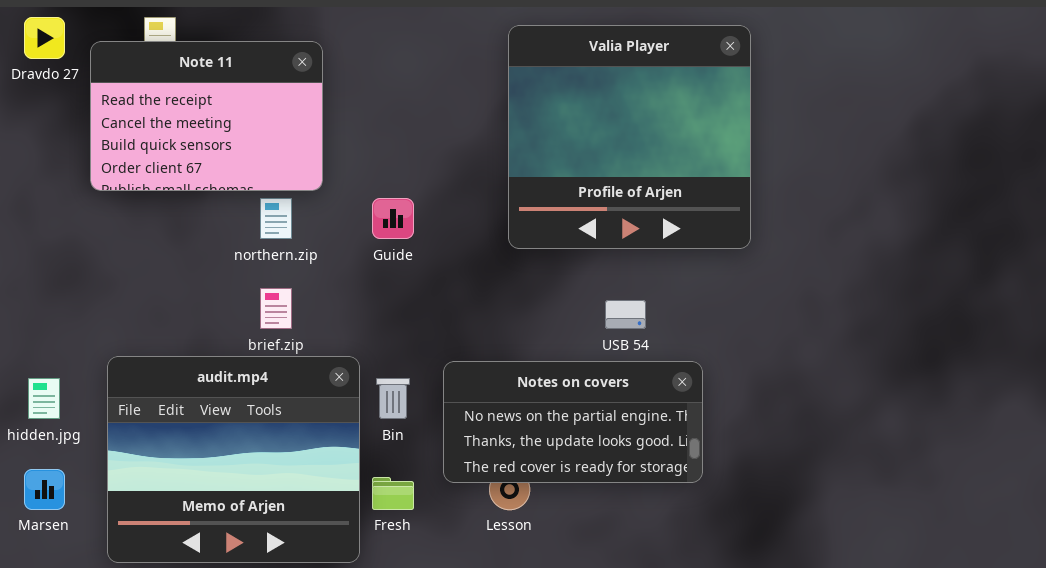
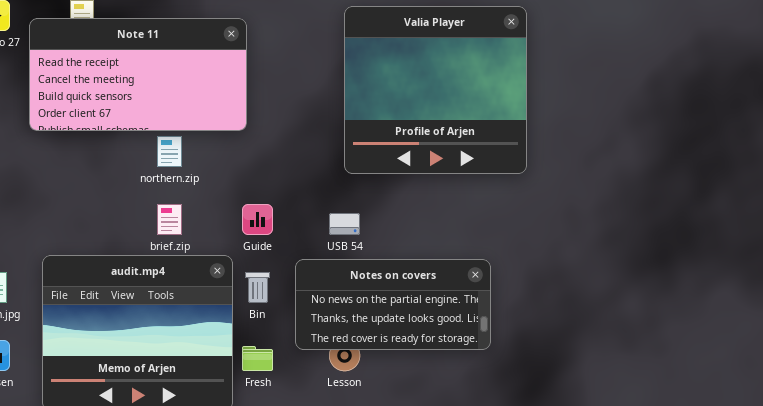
Note 11: [90,41,323,191] -> [29,18,247,131], resized
Guide: [372,198,414,239] -> [242,204,273,235], moved
USB 54: [605,300,646,329] -> [329,213,360,235], moved

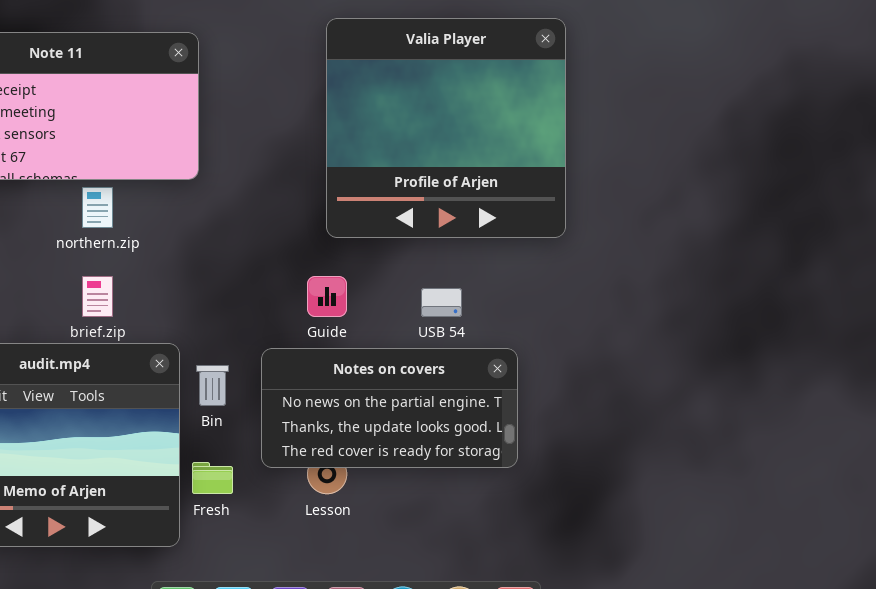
Guide: [242,204,273,235] -> [307,276,347,317], moved
USB 54: [329,213,360,235] -> [421,288,462,317], moved

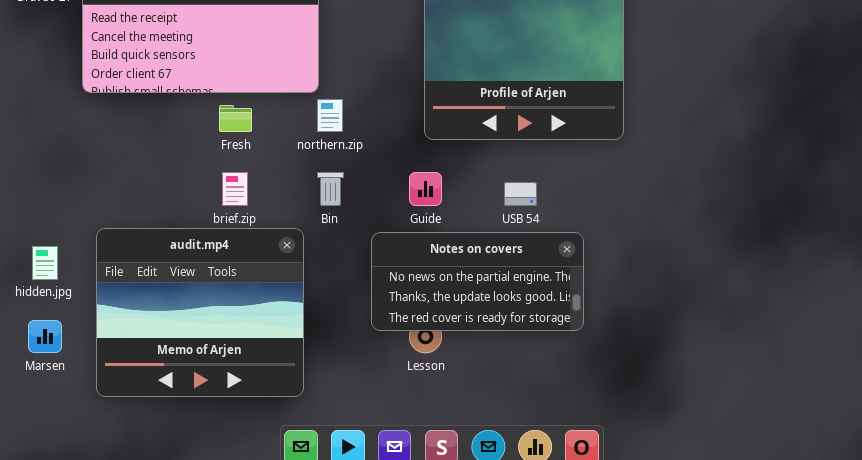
northern.zip: [82,187,113,228] -> [317,99,343,132], moved
Bin: [196,365,229,406] -> [317,172,344,206], moved
Fresh: [192,462,233,494] -> [219,105,252,132], moved

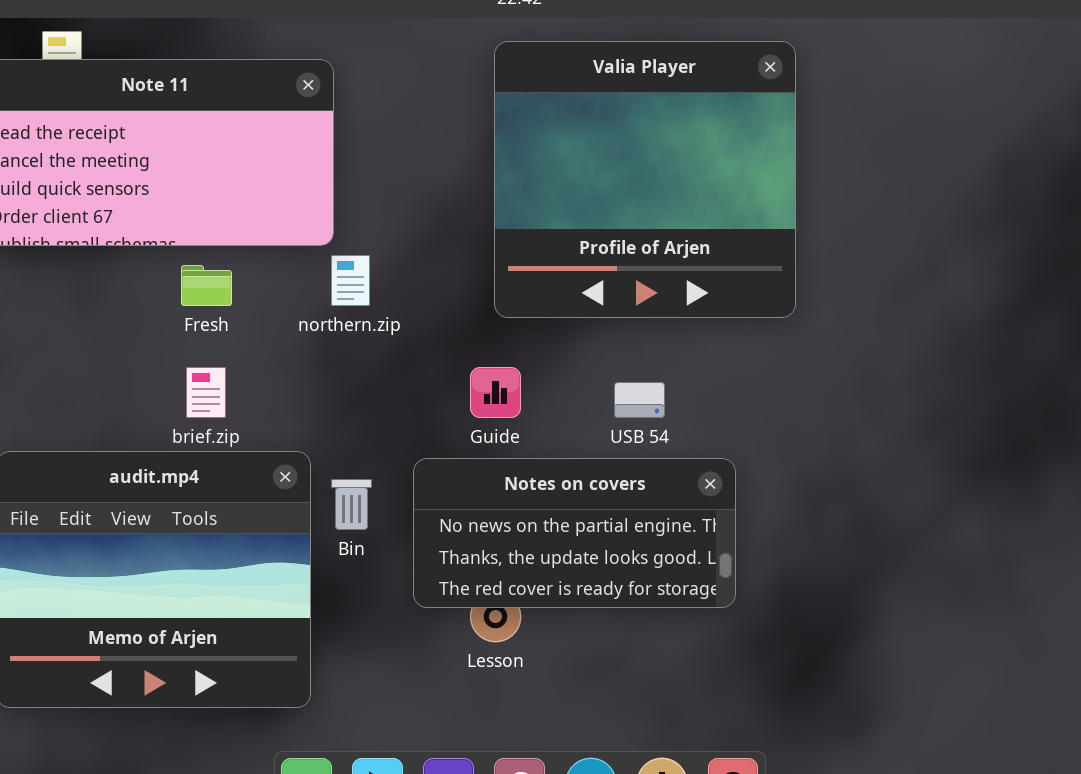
Bin: [317,172,344,206] -> [331,479,372,530], moved

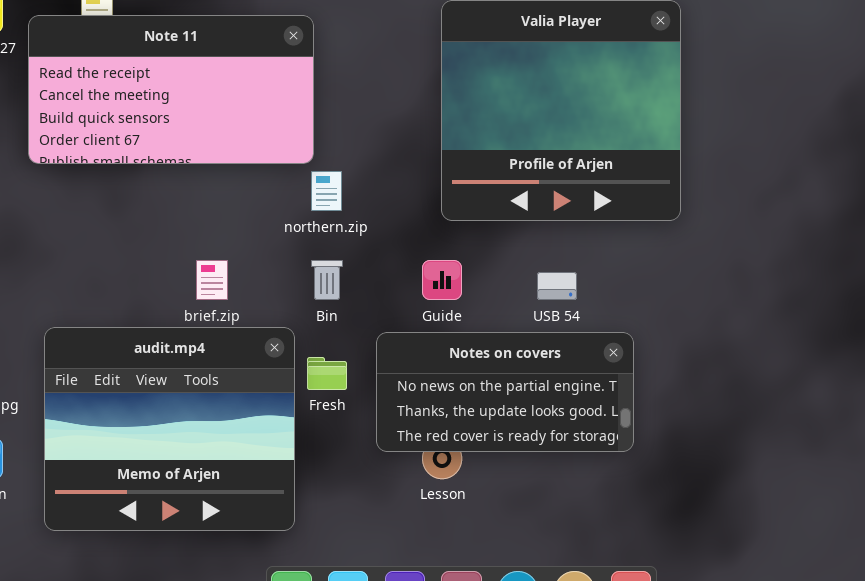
Fresh: [181,265,232,306] -> [307,357,347,390], moved
Bin: [331,479,372,530] -> [311,260,343,300], moved

